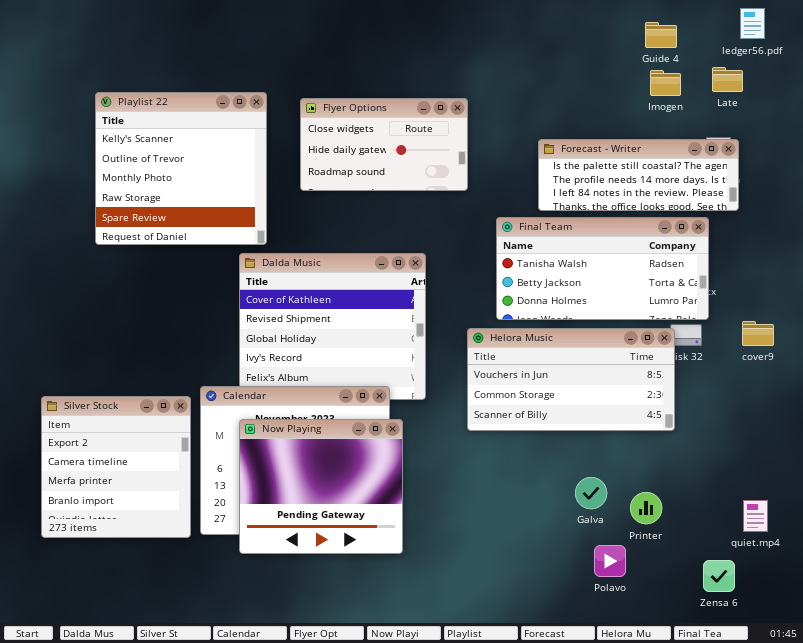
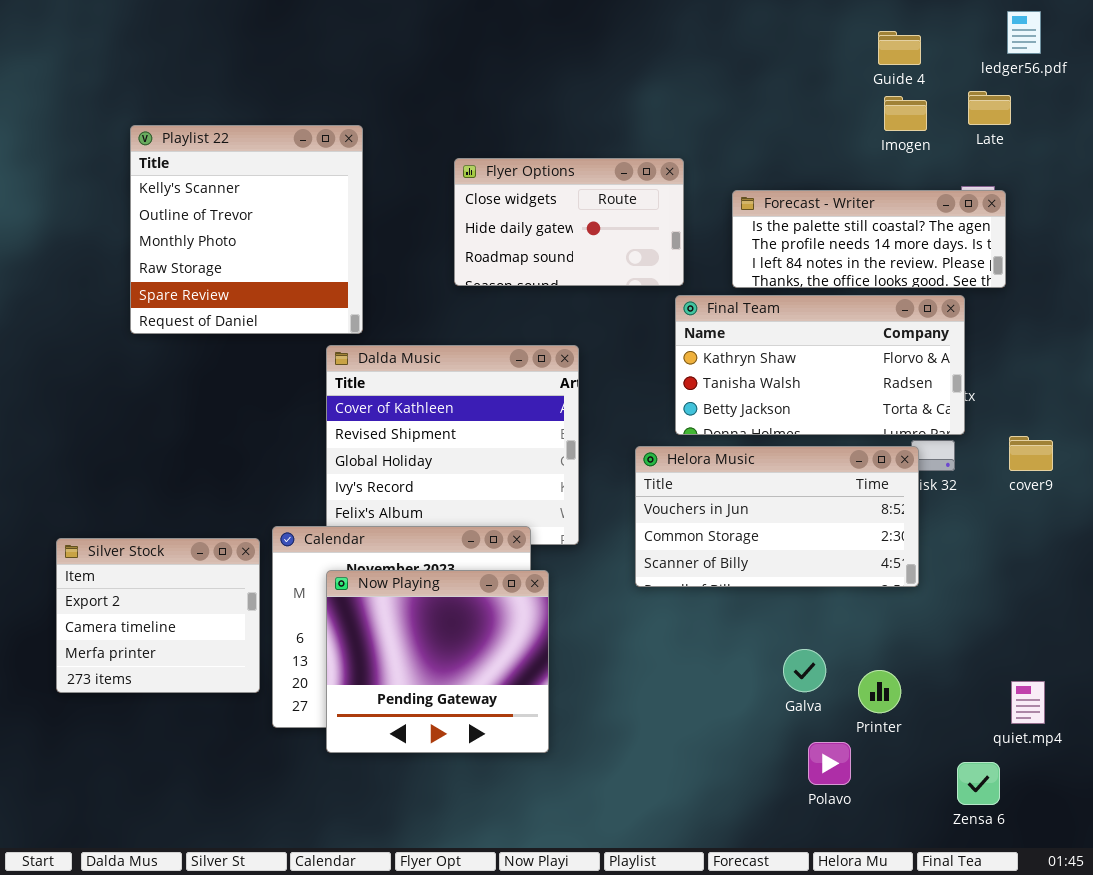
Flyer Options: [300,98,468,191] -> [454,158,684,286], moved
Final Team: [496,217,709,320] -> [675,295,965,435], scrolled up 1 row
Silver Stock: [41,396,191,538] -> [56,538,260,693], resized

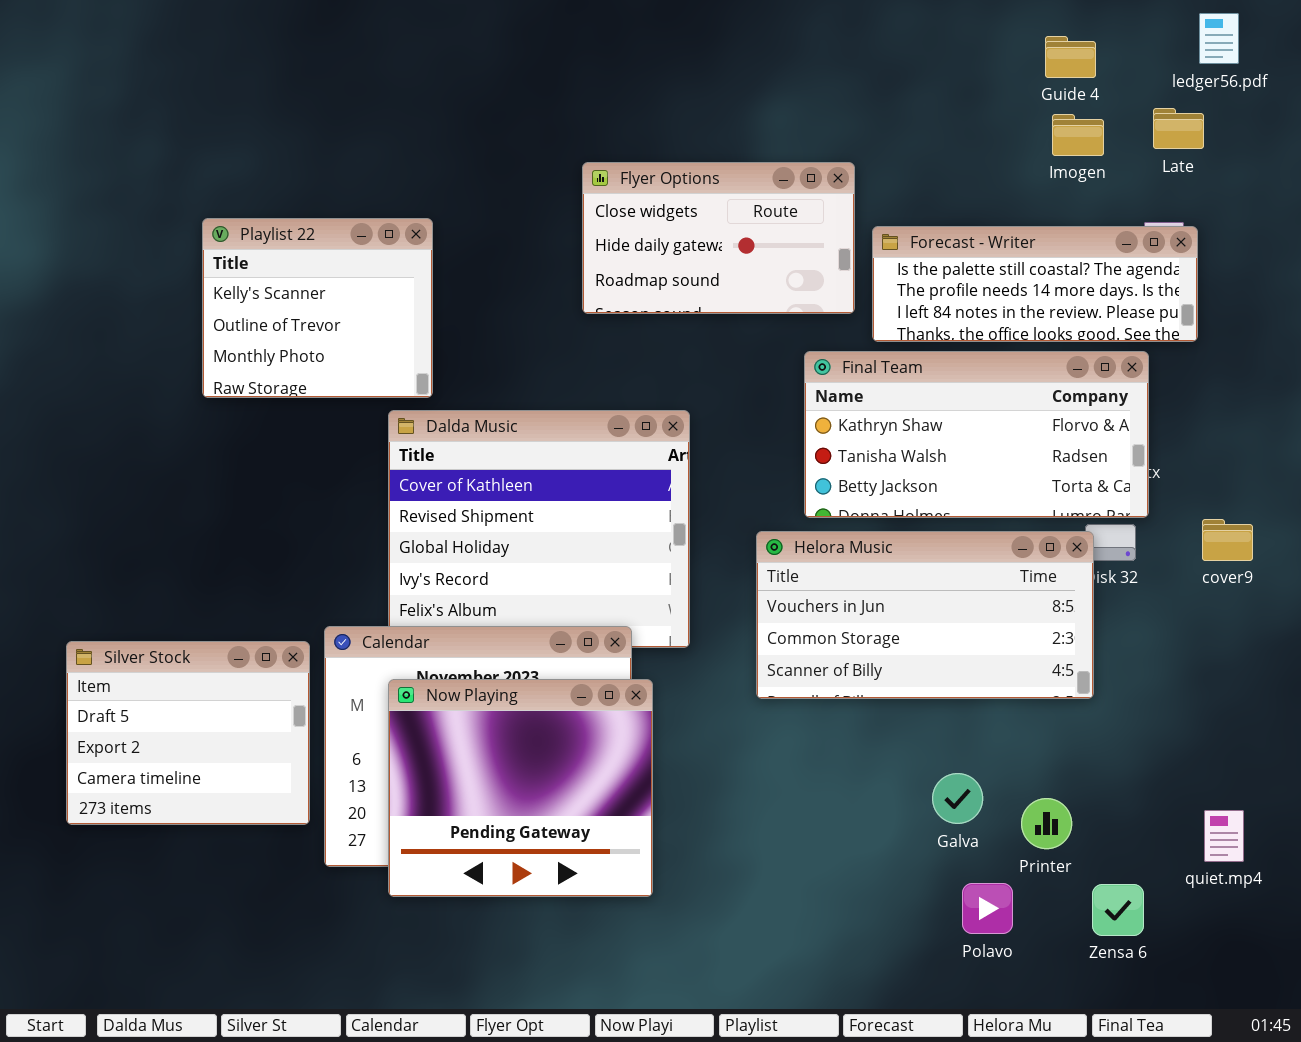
Playlist 22: [130,125,363,334] -> [202,218,433,398], resized
Flyer Options: [454,158,684,286] -> [582,162,855,314], moved
Silver Stock: [56,538,260,693] -> [66,641,310,825], scrolled up 1 row
Zensa 6: [957,762,1000,805] -> [1092,884,1144,936], moved

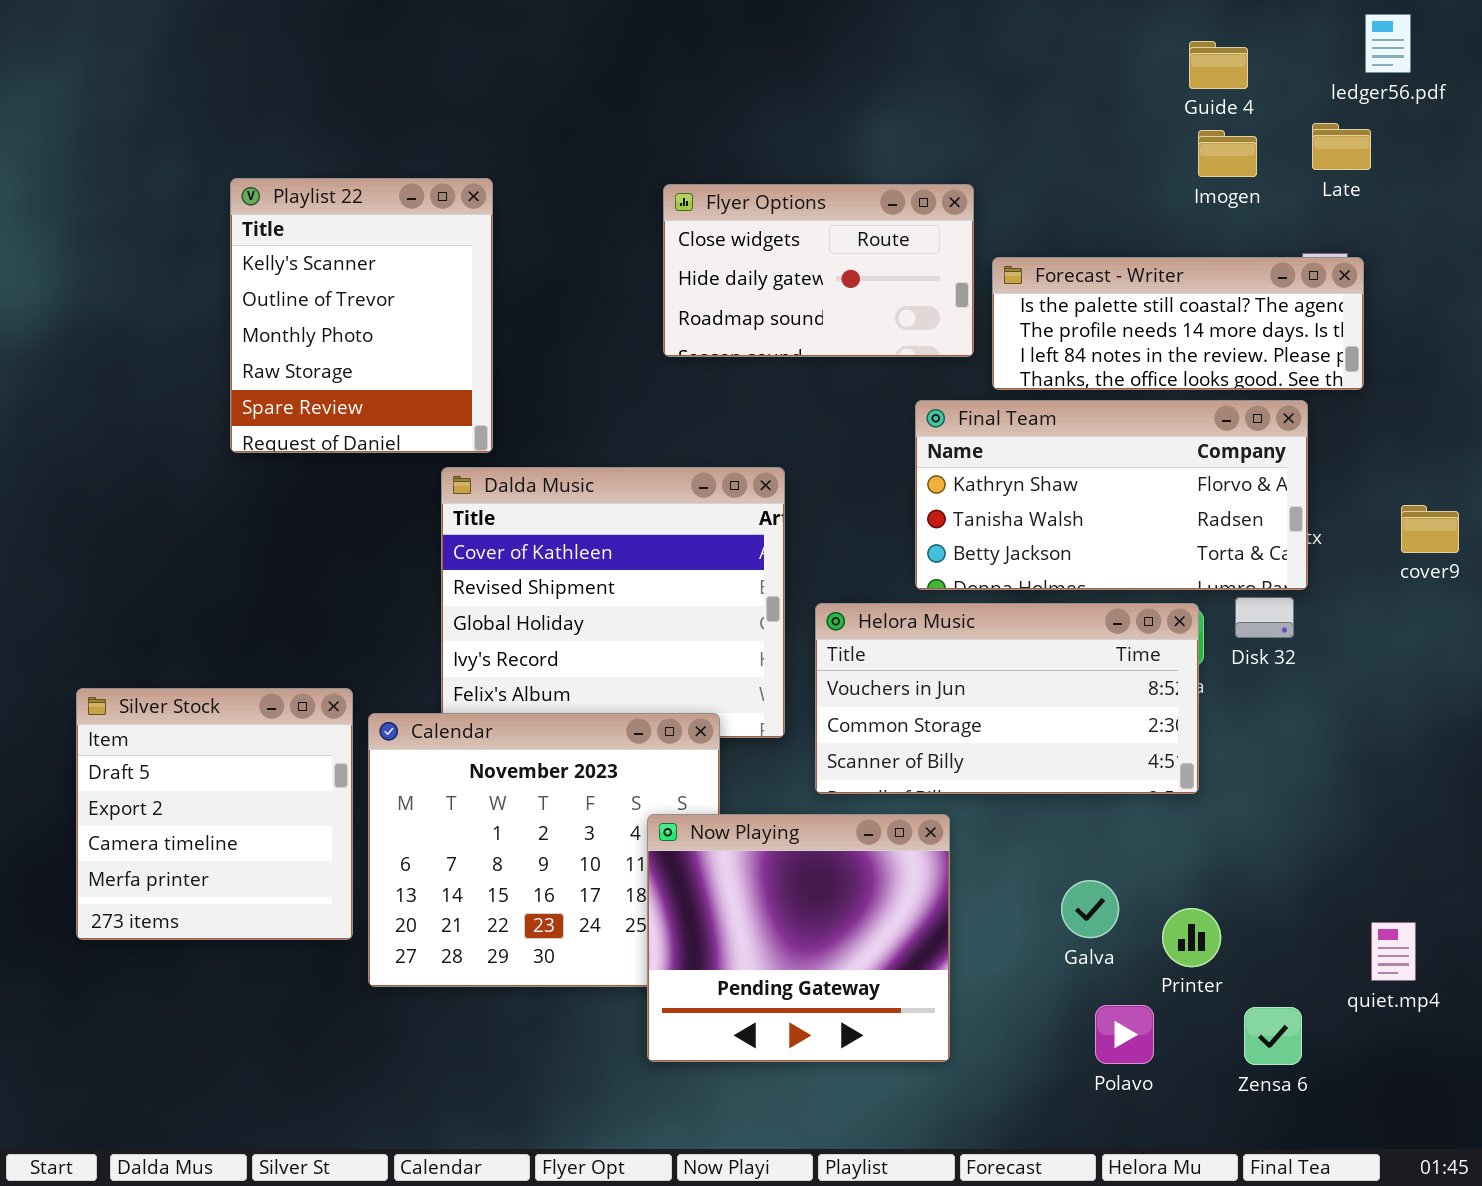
Playlist 22: [202,218,433,398] -> [230,178,493,453], resized
cover9: [1202,519,1253,561] -> [1401,505,1459,553], moved
Helora Music: [756,531,1094,699] -> [815,603,1199,794], moved
Silver Stock: [66,641,310,825] -> [76,688,353,940], resized
Now Playing: [388,679,653,897] -> [647,814,950,1062], moved

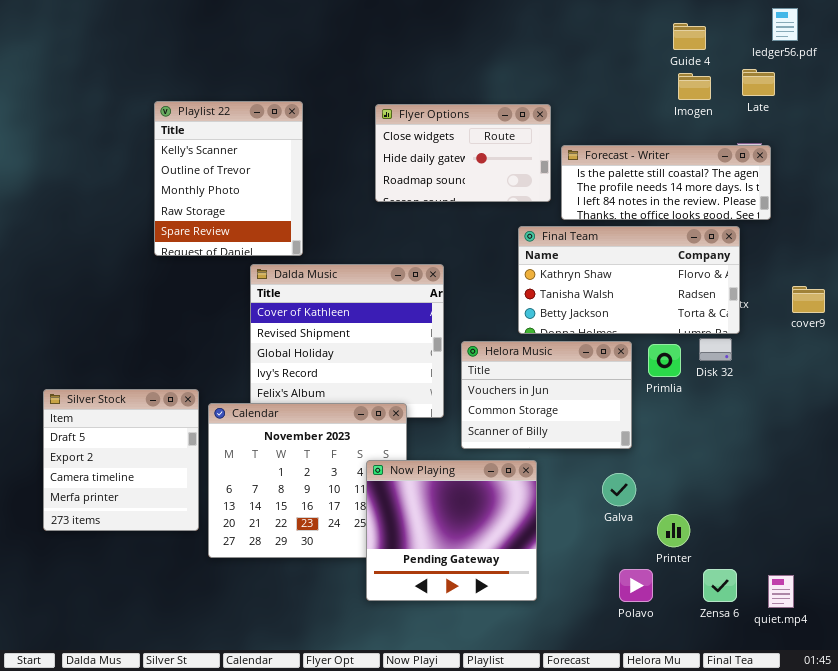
Playlist 22: [230,178,493,453] -> [154,101,303,256], moved
Helora Music: [815,603,1199,794] -> [461,341,632,449], resized
Galva: [1061,880,1119,938] -> [602,473,636,506], moved
quiet.mp4: [1371,922,1416,981] -> [768,575,794,608], moved

